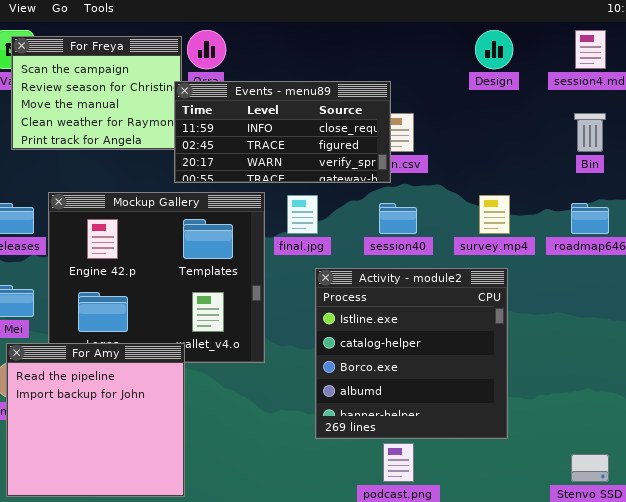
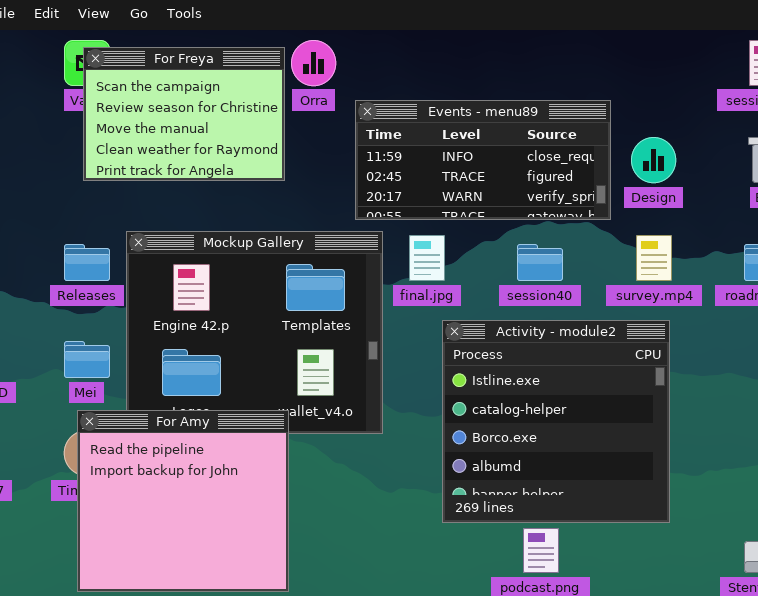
Design: [475,30,513,69] -> [631,137,676,183], moved
Events - menu89: [174,81,391,183] -> [355,100,611,220], moved

